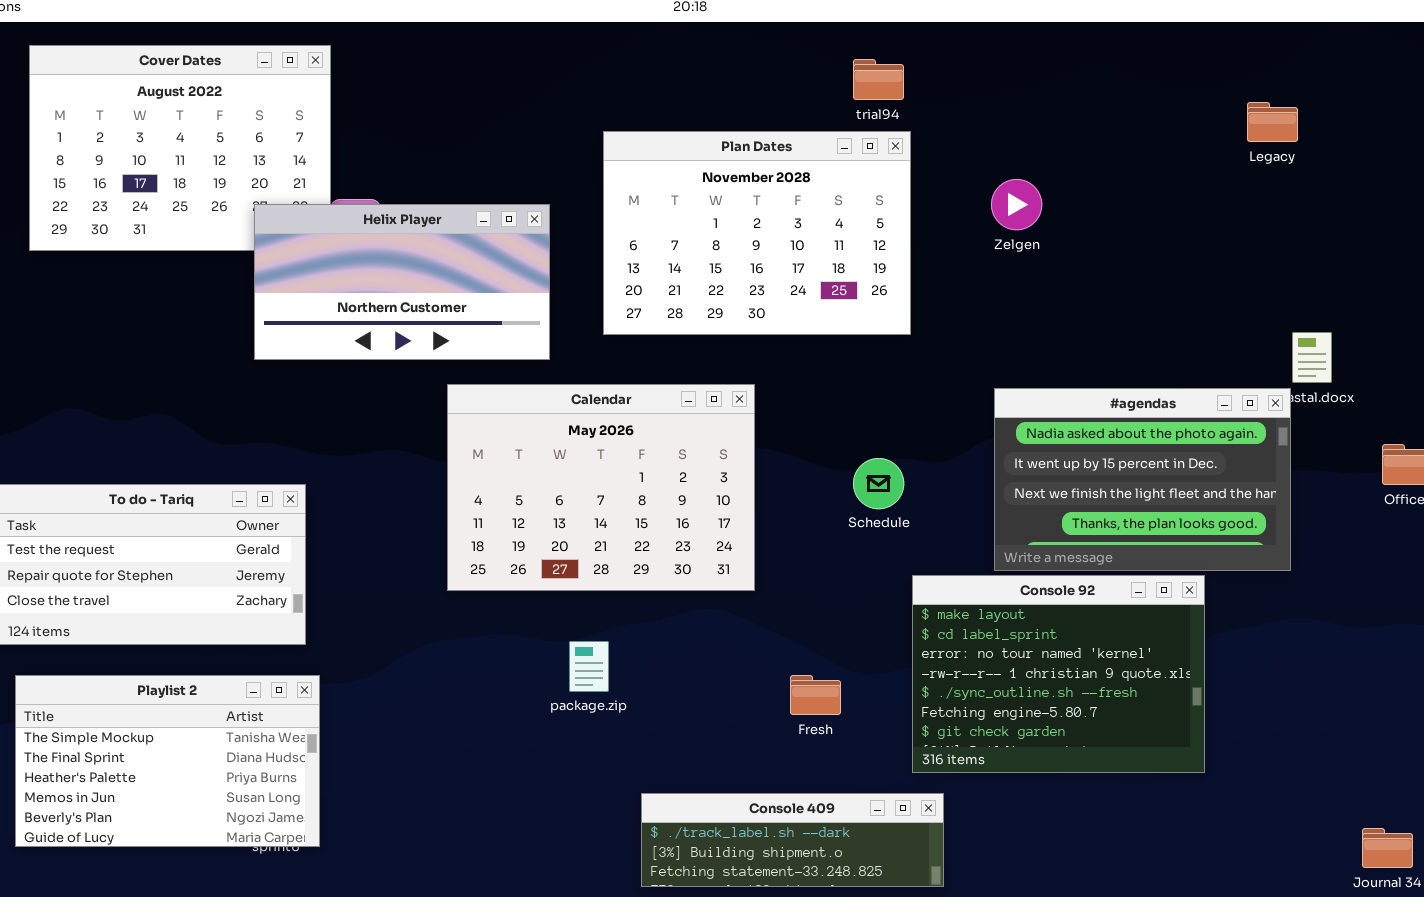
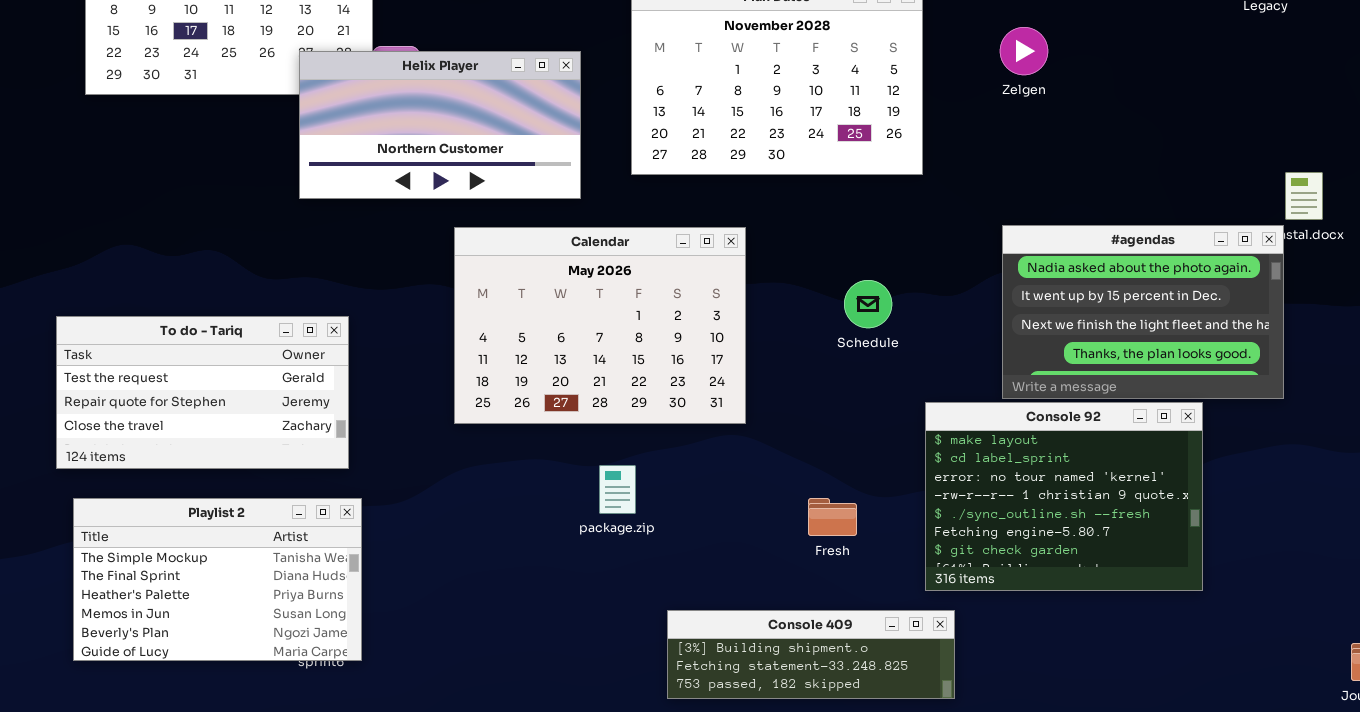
Calendar: [447,384,755,591] -> [454,227,746,424], moved
Schedule: [853,458,904,509] -> [844,280,892,328], moved
Console 409: [641,793,944,887] -> [667,610,955,699], scrolled down 1 row

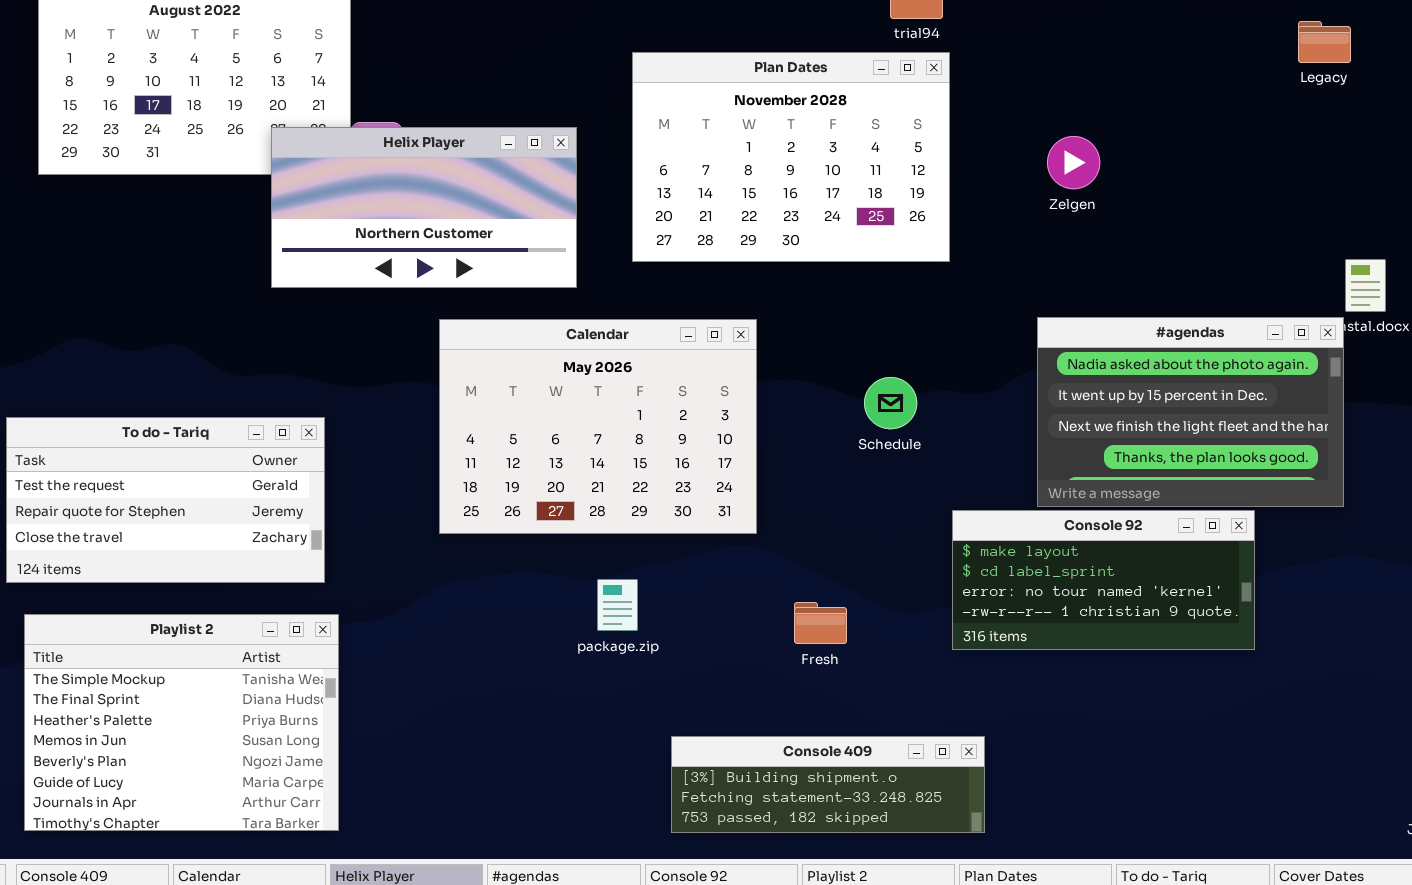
Zelgen: [1000,27,1048,75] -> [1047,136,1100,189], moved
Console 92: [925,402,1203,591] -> [952,510,1255,650], resized
Playlist 2: [73,498,362,661] -> [24,614,339,831], resized
Fresh: [808,498,857,536] -> [794,602,847,644], moved

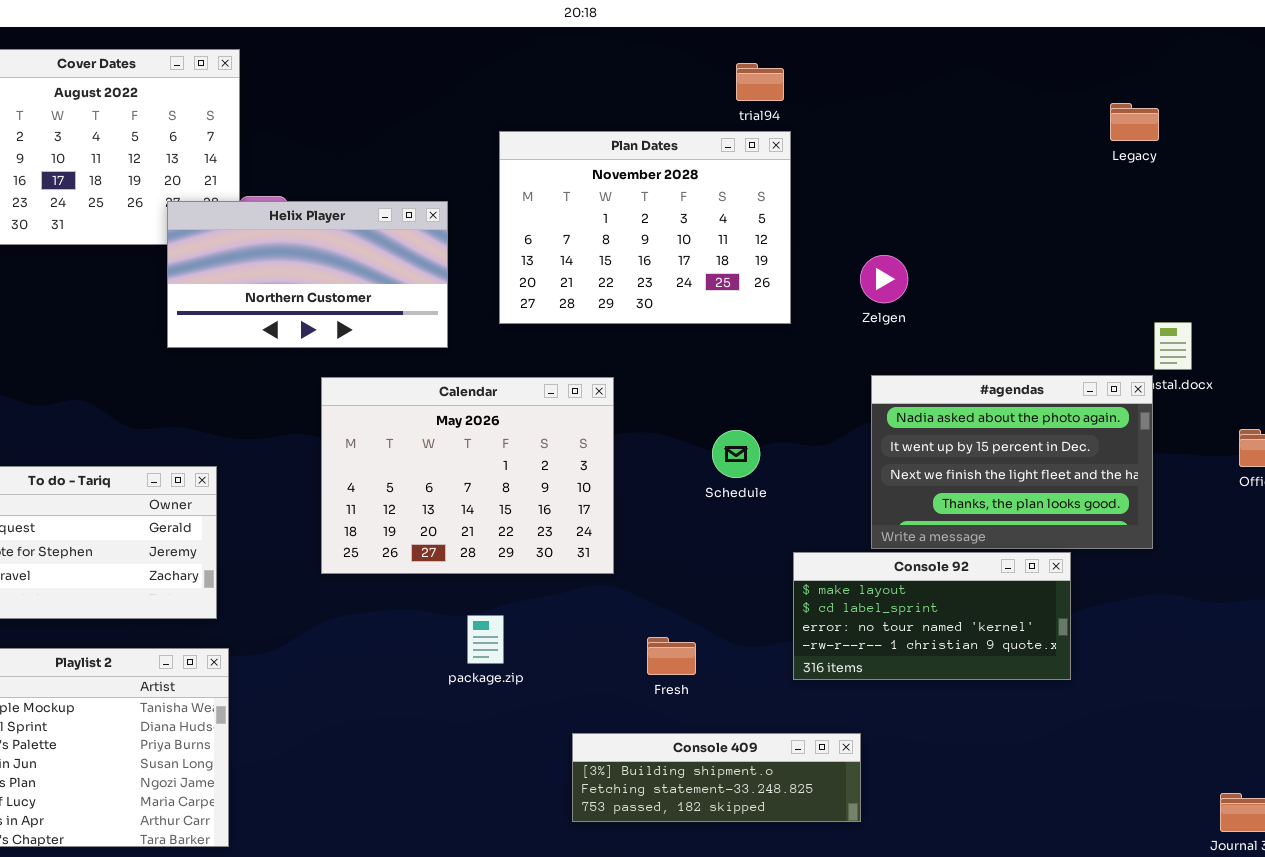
Zelgen: [1047,136,1100,189] -> [860,255,908,303], moved
Console 409: [671,736,985,833] -> [572,733,861,822], moved

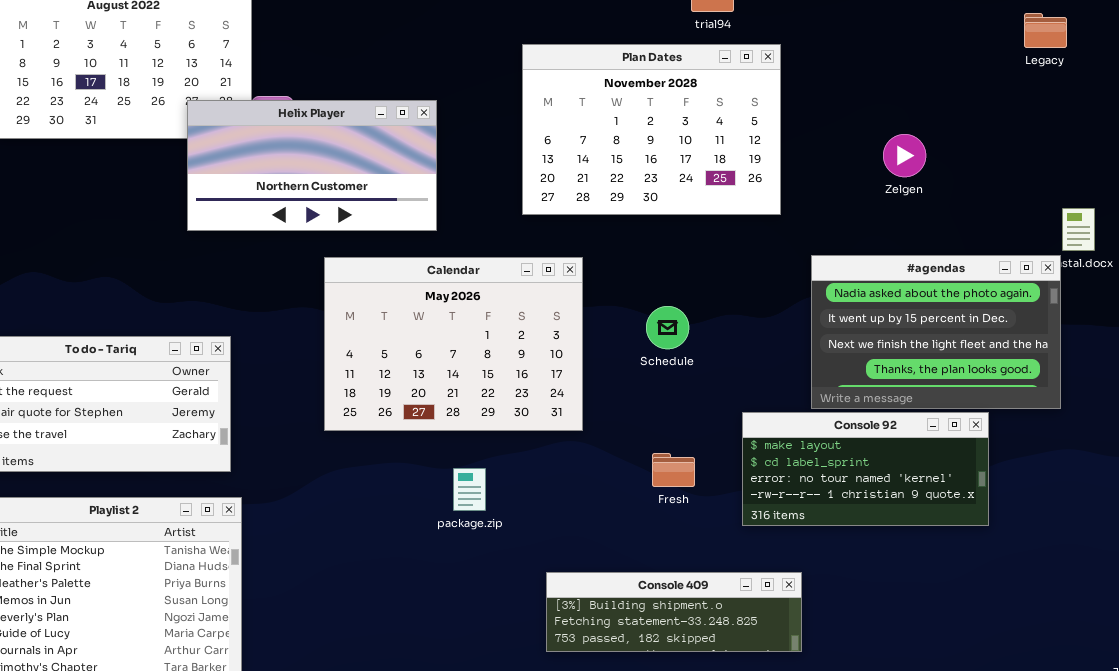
Plan Dates: [499,131,791,324] -> [522,44,781,215], moved
Zelgen: [860,255,908,303] -> [883,134,926,177], moved
Schedule: [712,430,760,478] -> [646,306,689,349], moved
Fresh: [647,637,696,675] -> [652,453,695,487], moved

